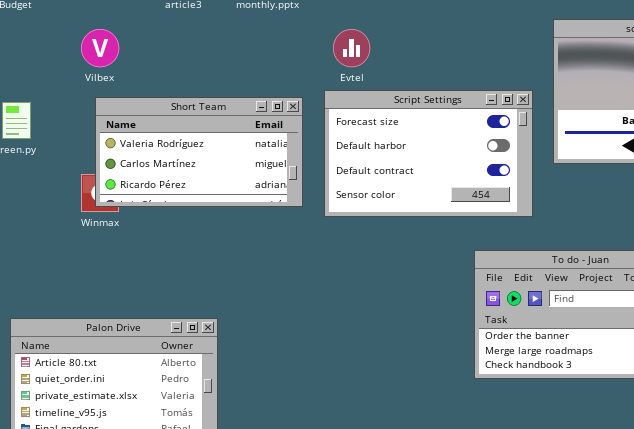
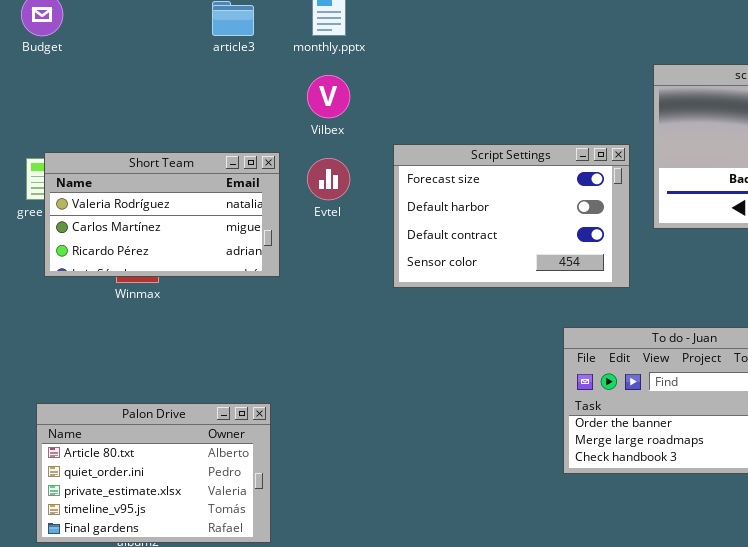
Vilbex: [81,29,119,67] -> [307,75,350,118], moved
Evtel: [333,29,370,67] -> [307,158,350,200], moved
Short Team: [95,97,303,207] -> [44,152,280,277], moved

